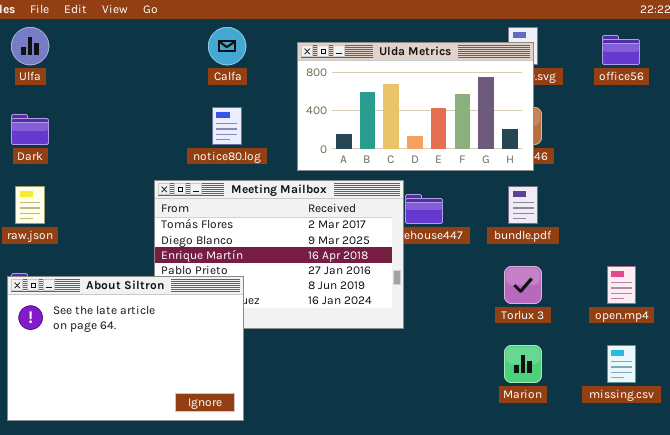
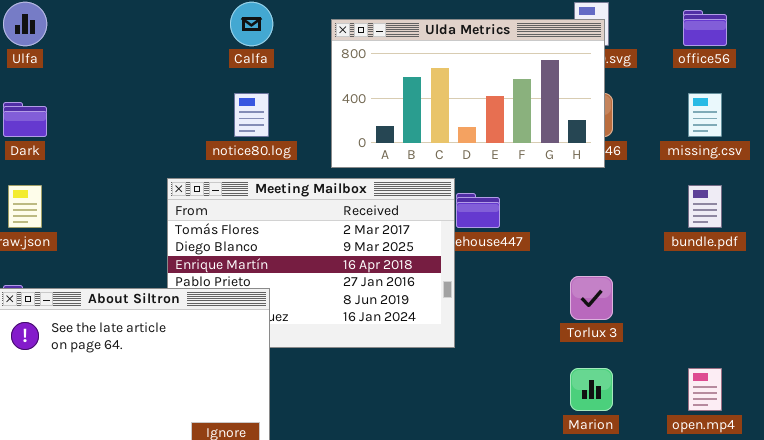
bundle.pdf: [508,186,538,224] -> [688,185,722,228], moved
open.mp4: [607,266,636,304] -> [688,368,722,411], moved
missing.csv: [607,345,636,383] -> [688,93,722,137], moved

